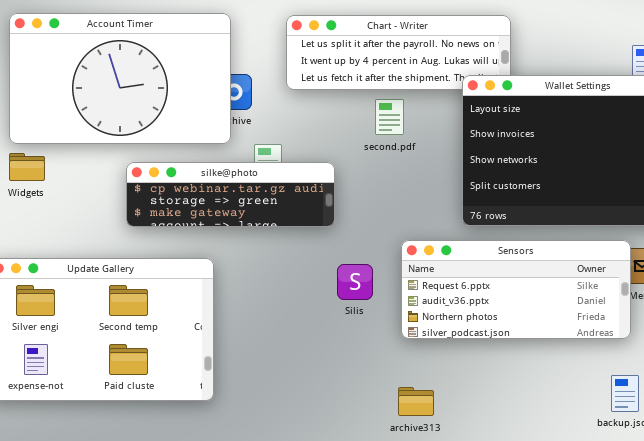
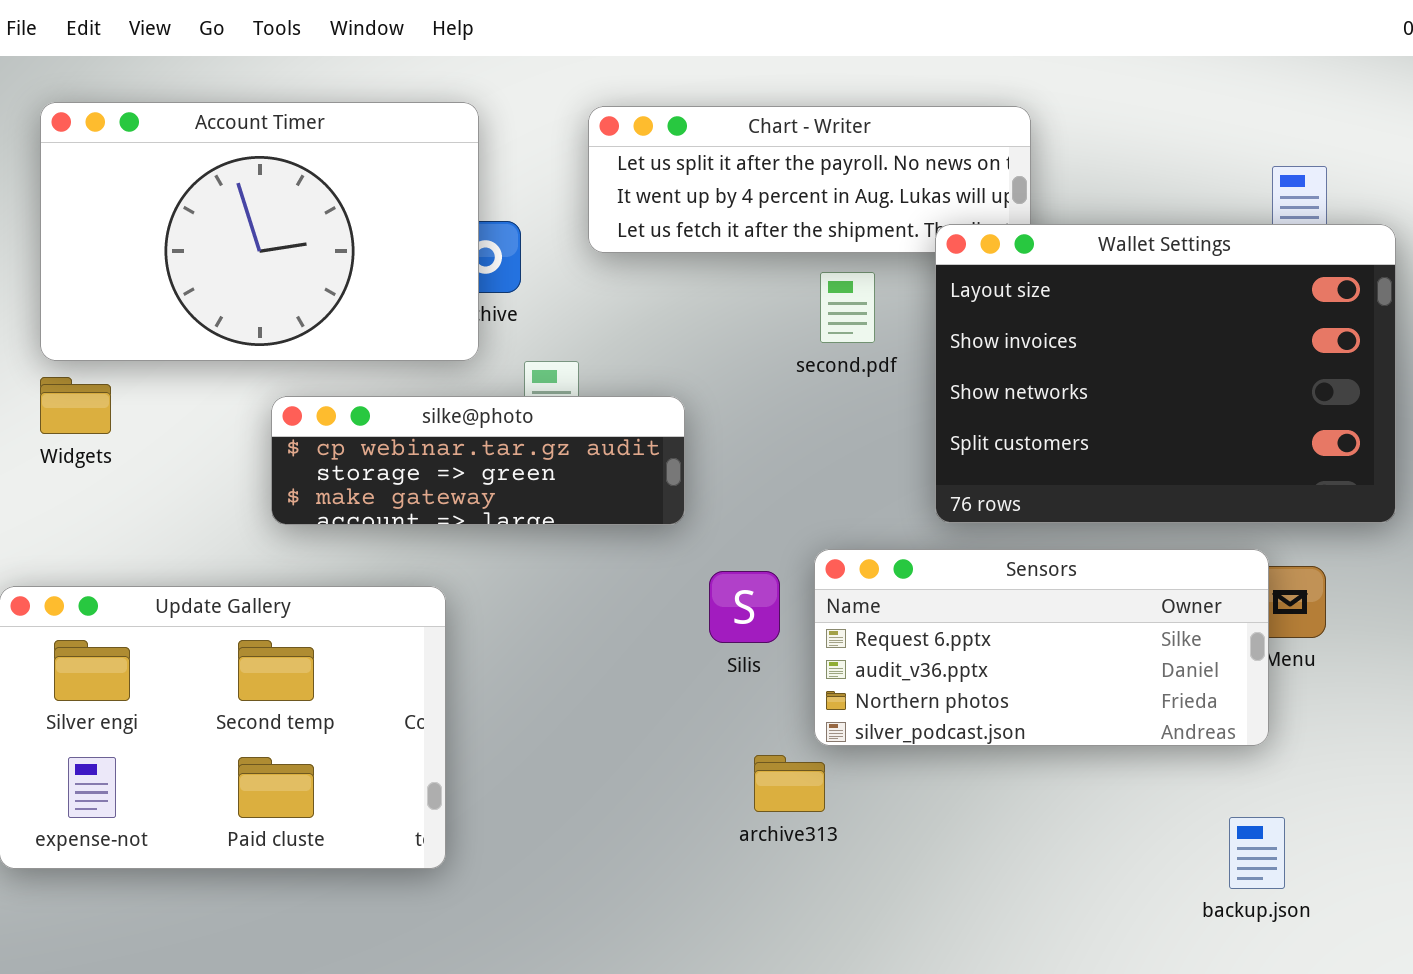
second.pdf: [375,99,404,135] -> [820,272,875,343], moved
Silis: [337,264,373,300] -> [709,571,780,643], moved
archive313: [398,387,434,416] -> [754,755,825,812], moved

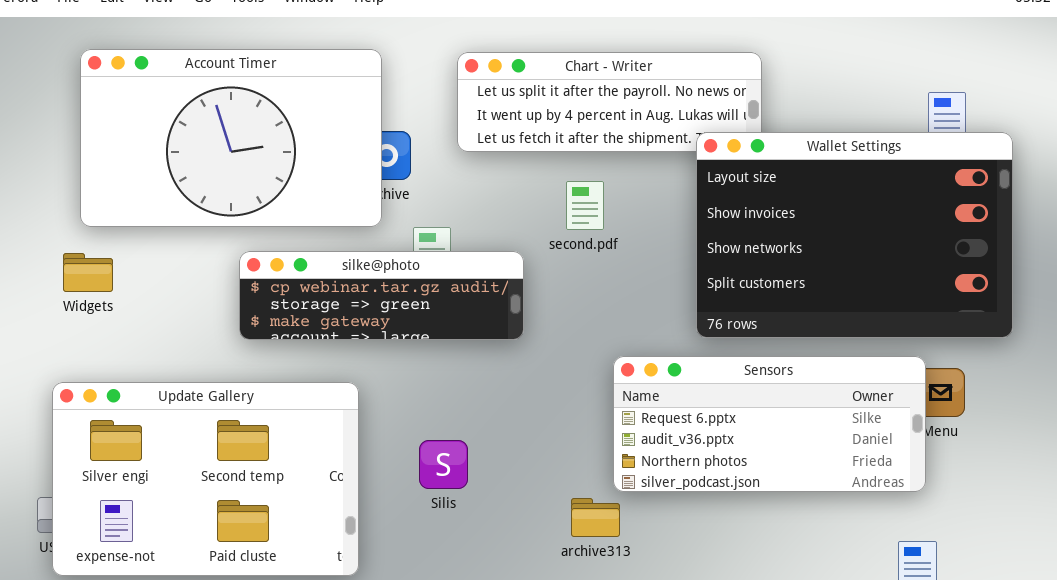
second.pdf: [820,272,875,343] -> [566,181,604,230], moved
Widgets: [40,377,111,434] -> [63,253,113,292], moved
Silis: [709,571,780,643] -> [419,440,468,489], moved

